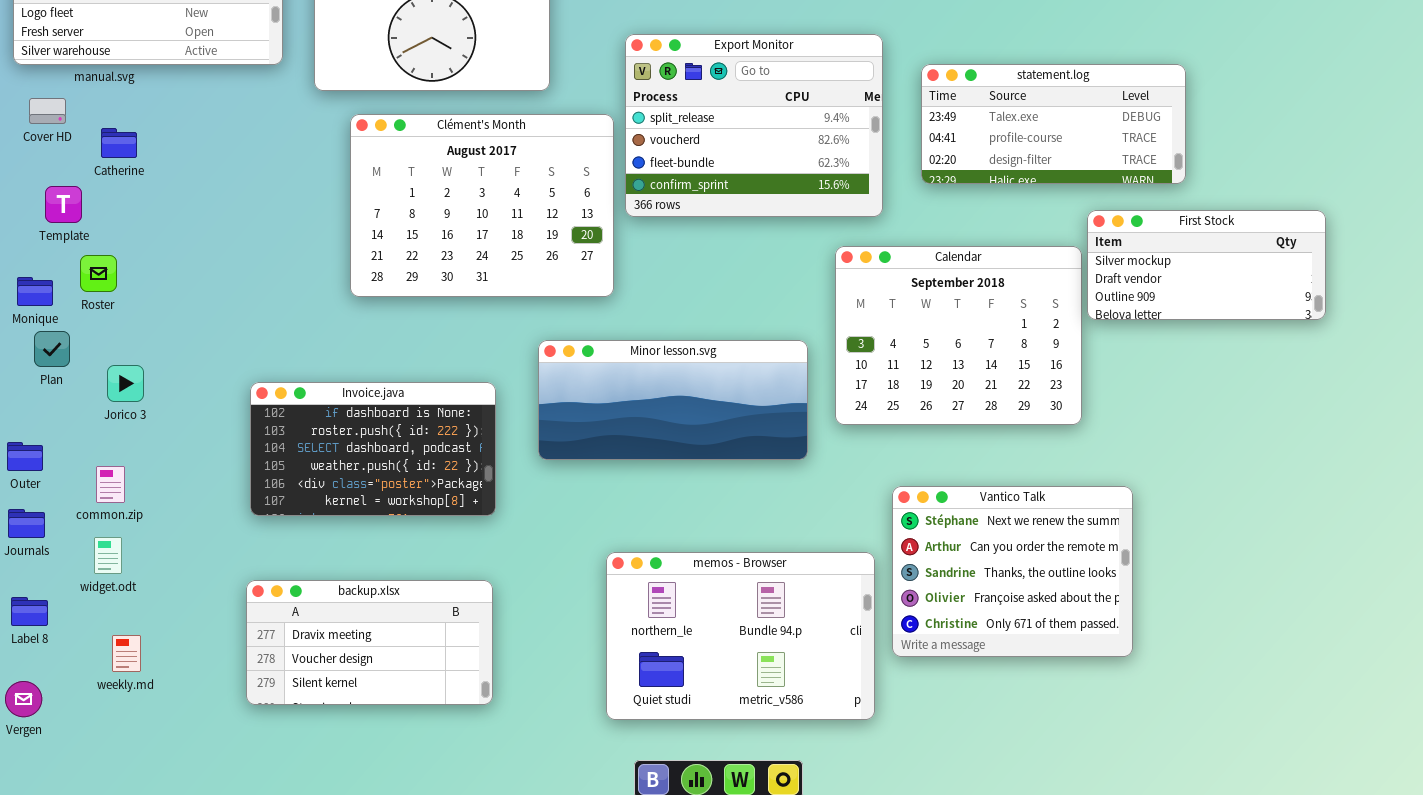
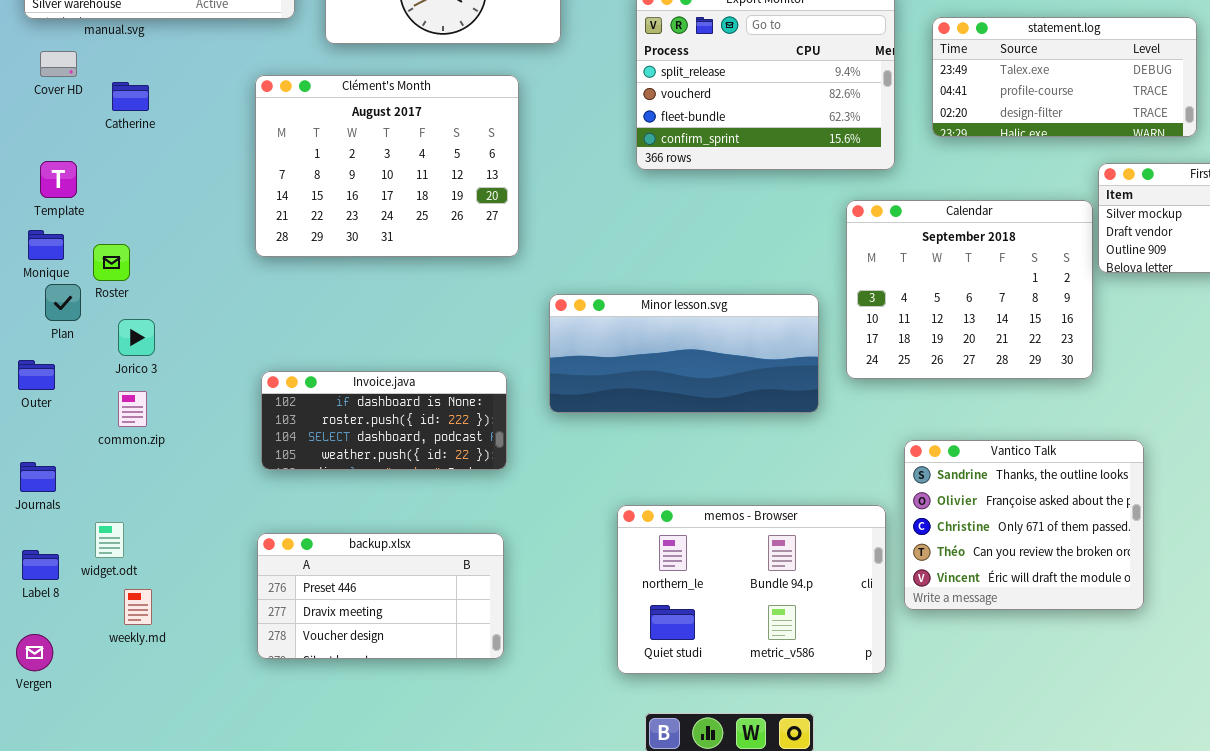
Clément's Month: [350,114,614,297] -> [255,75,519,257], moved
Template: [45,186,82,223] -> [40,161,77,198], moved
Roster: [80,255,117,292] -> [93,244,130,281], moved
Invoice.java: [250,382,496,516] -> [261,371,507,470], resized
Outer: [7,442,43,471] -> [18,360,55,390], moved
common.zip: [96,466,125,503] -> [118,391,147,427], moved
Vantico Talk: [892,486,1133,657] -> [904,440,1144,610], scrolled down 2 rows
widget.odt: [94,537,122,574] -> [95,522,124,558], moved
backup.xlsx: [246,580,493,705] -> [257,533,504,659], scrolled up 1 row

